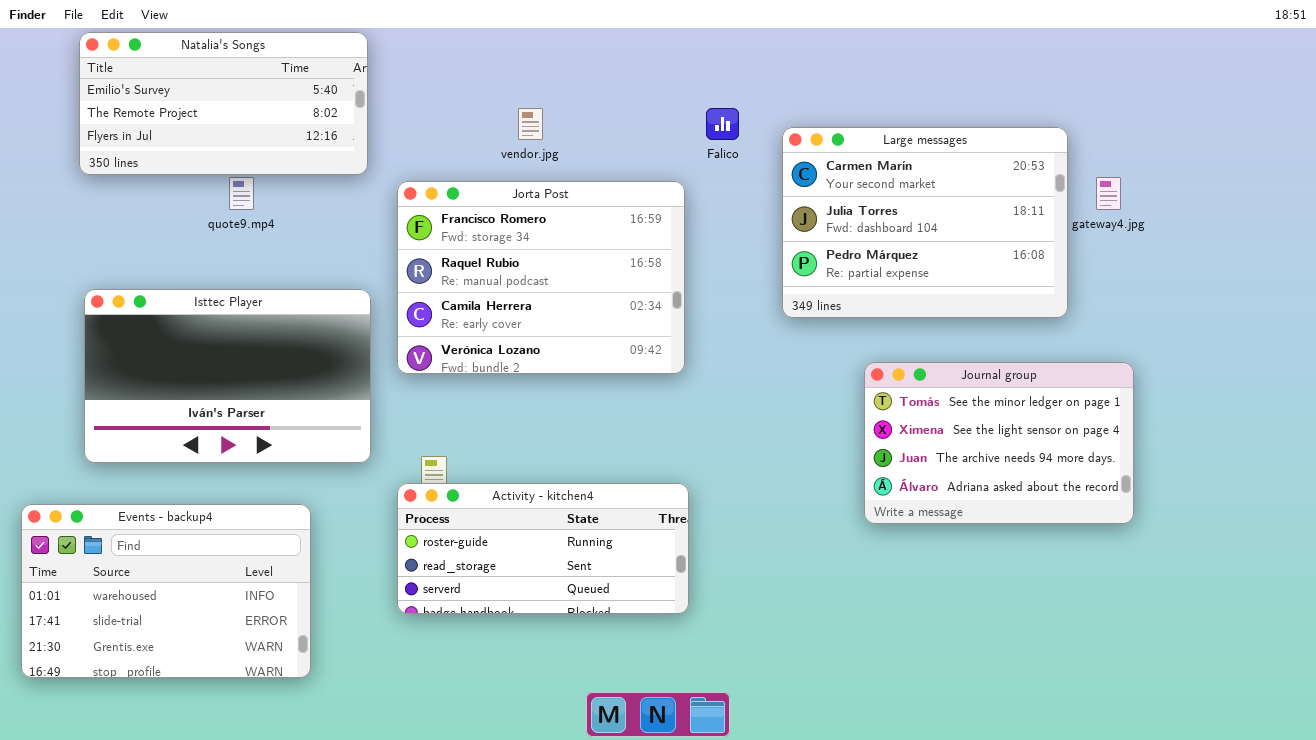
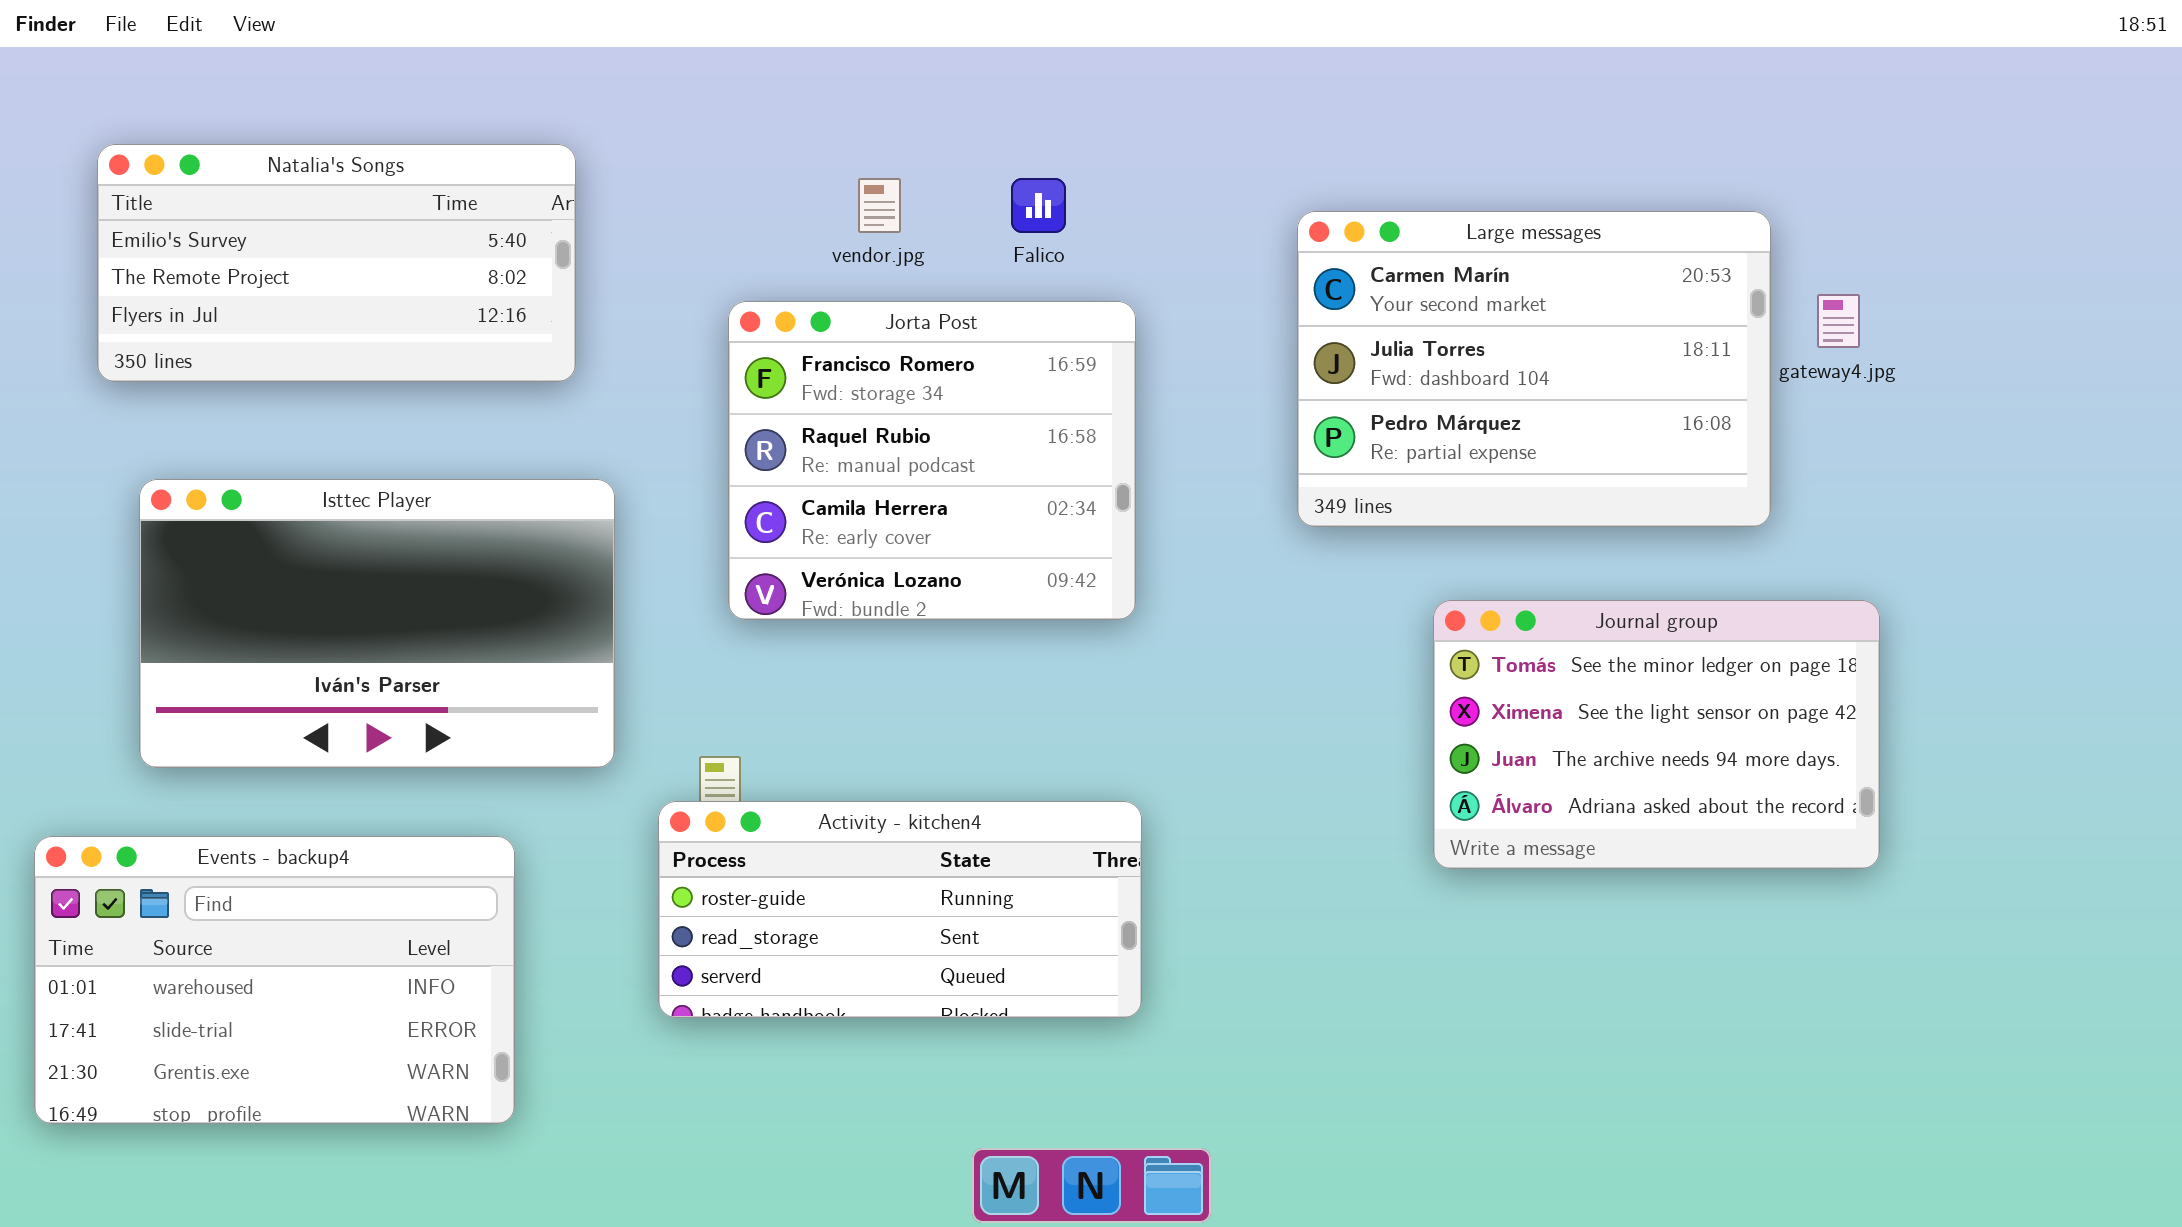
Natalia's Songs: [79,32,368,175] -> [97,144,576,382], moved
Falico: [706,108,739,140] -> [1011,178,1066,233], moved
Jorta Post: [397,181,685,374] -> [728,301,1136,620], resized

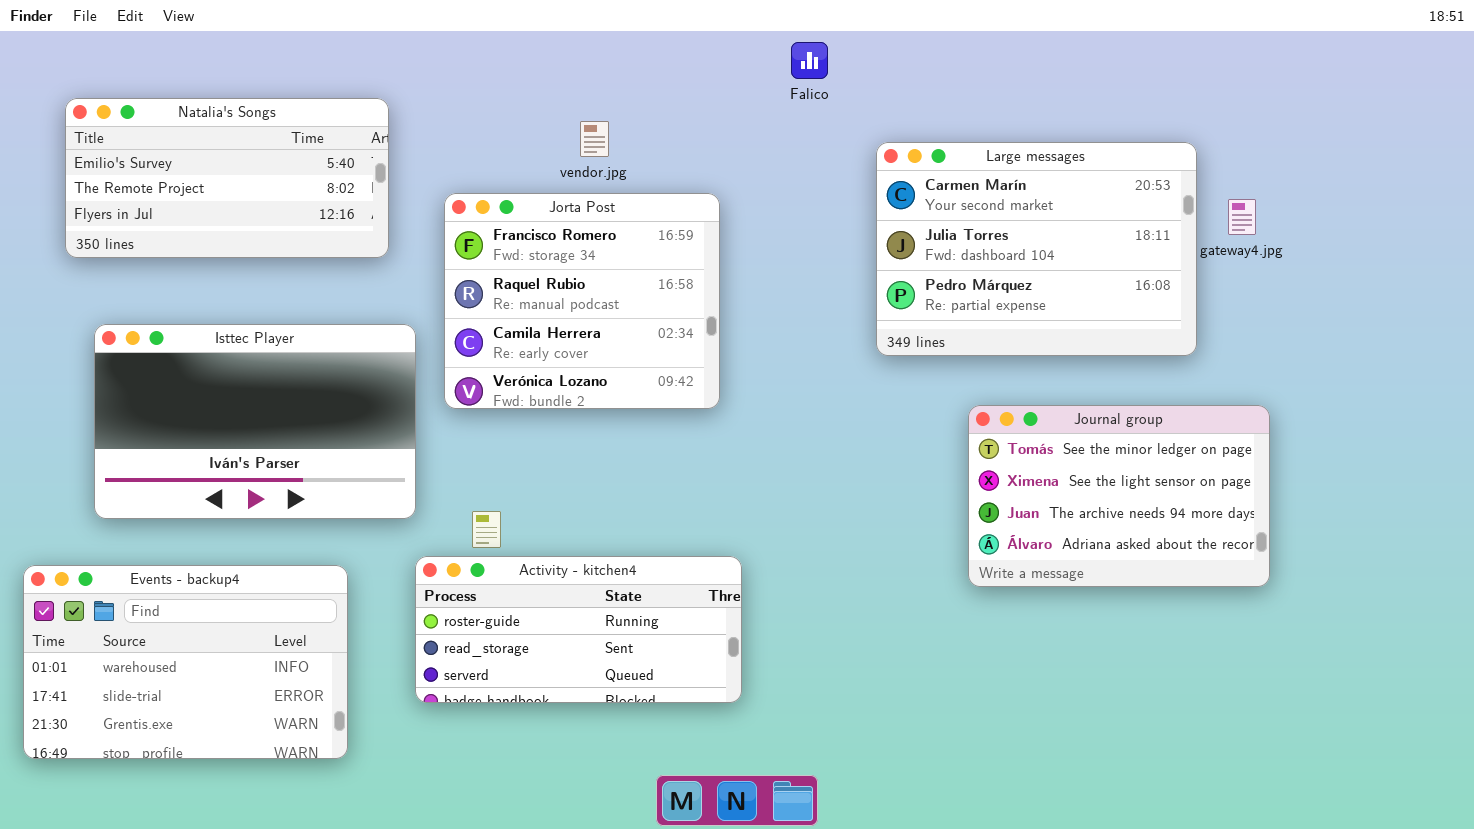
Falico: [1011,178,1066,233] -> [791,42,828,79], moved
Jorta Post: [728,301,1136,620] -> [444,193,720,409], moved
Activity - kitchen4: [658,801,1142,1018] -> [415,556,742,703], moved

